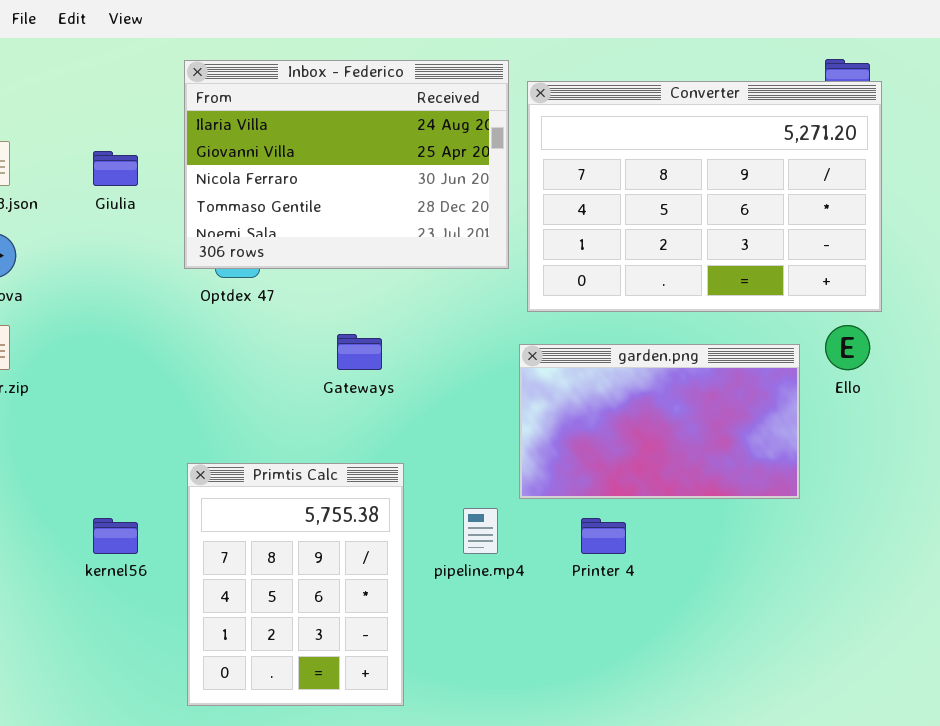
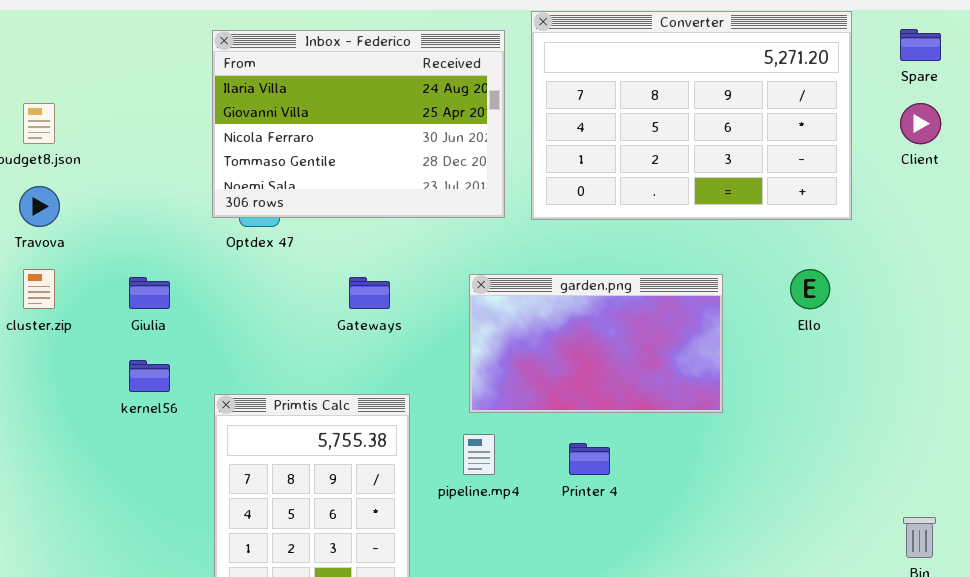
Converter: [527,81,882,312] -> [531,11,852,220], moved
Giulia: [93,151,138,186] -> [129,277,170,309], moved
garden.png: [519,344,800,499] -> [469,274,723,413], moved
kernel56: [93,518,138,554] -> [129,360,170,392], moved

